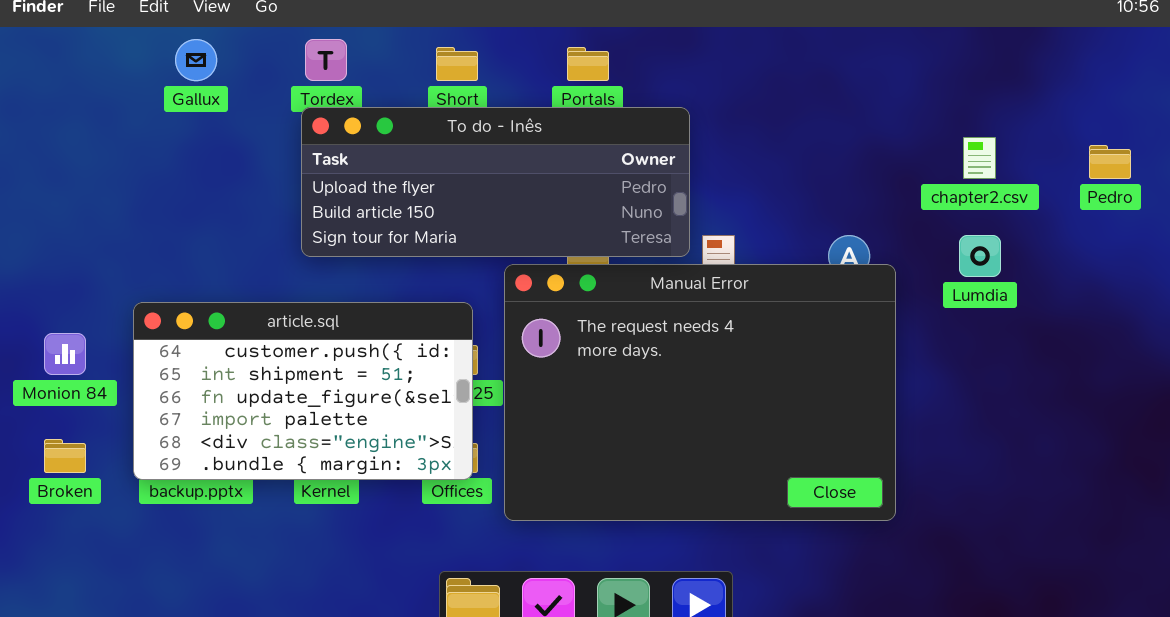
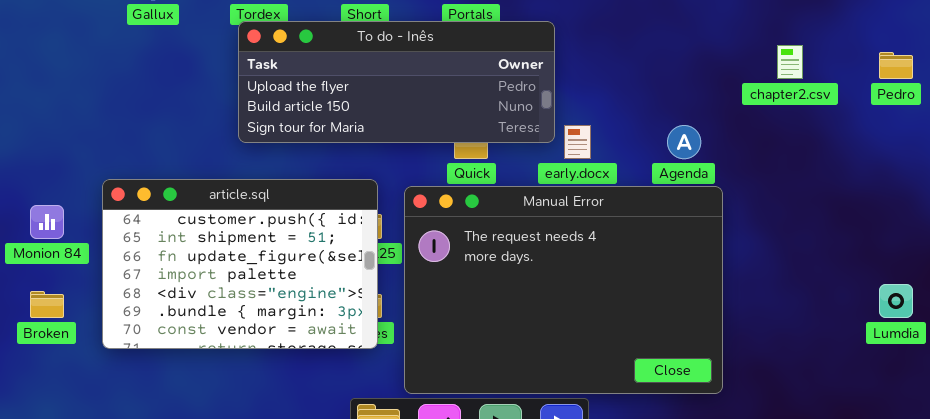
Lumdia: [959,235,1001,277] -> [879,284,913,318], moved
Manual Error: [504,264,896,521] -> [404,186,723,394], moved
article.sql: [133,302,473,480] -> [102,179,378,349], resized

